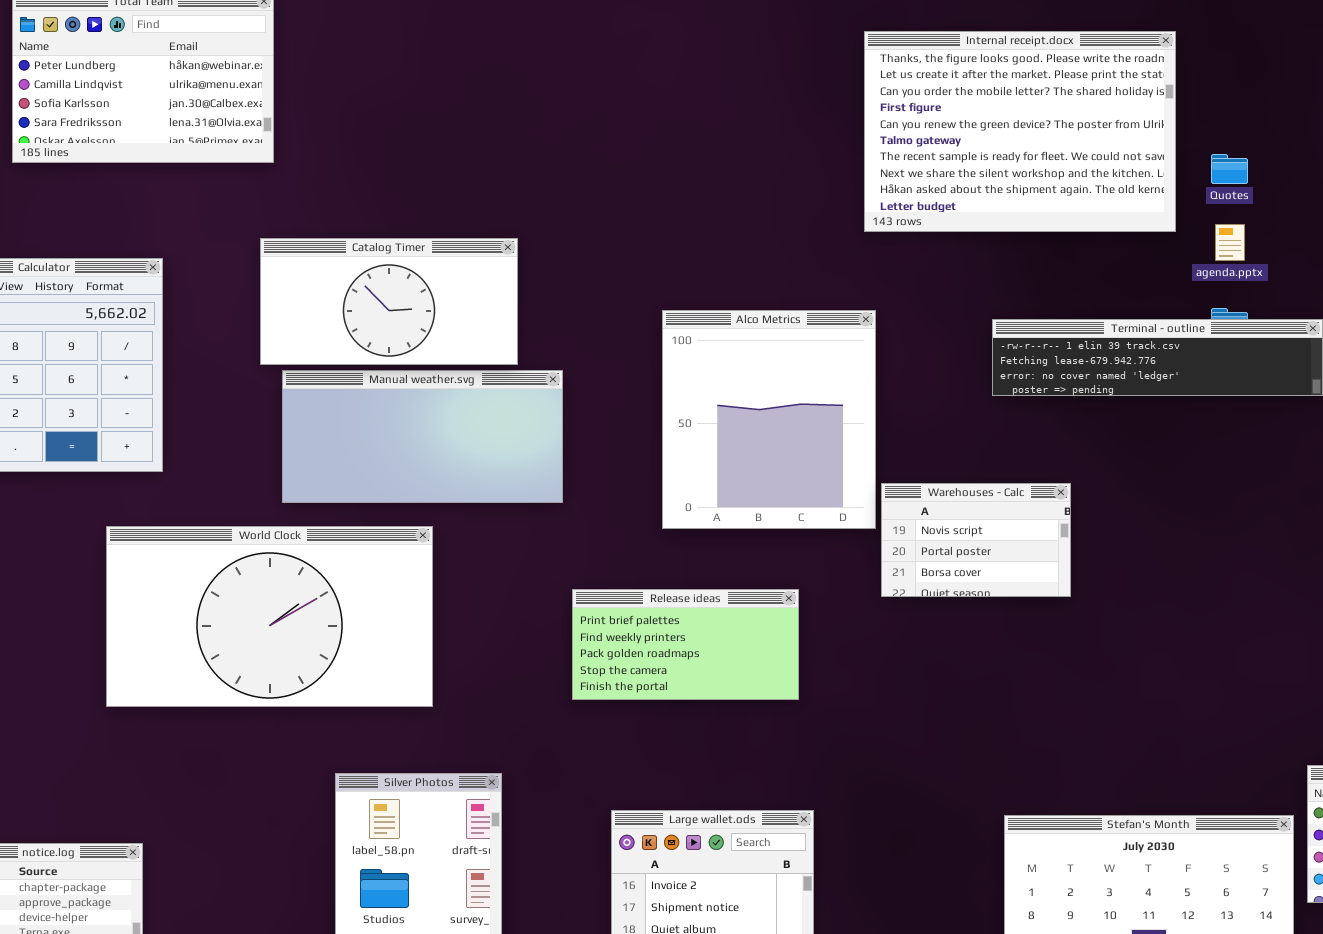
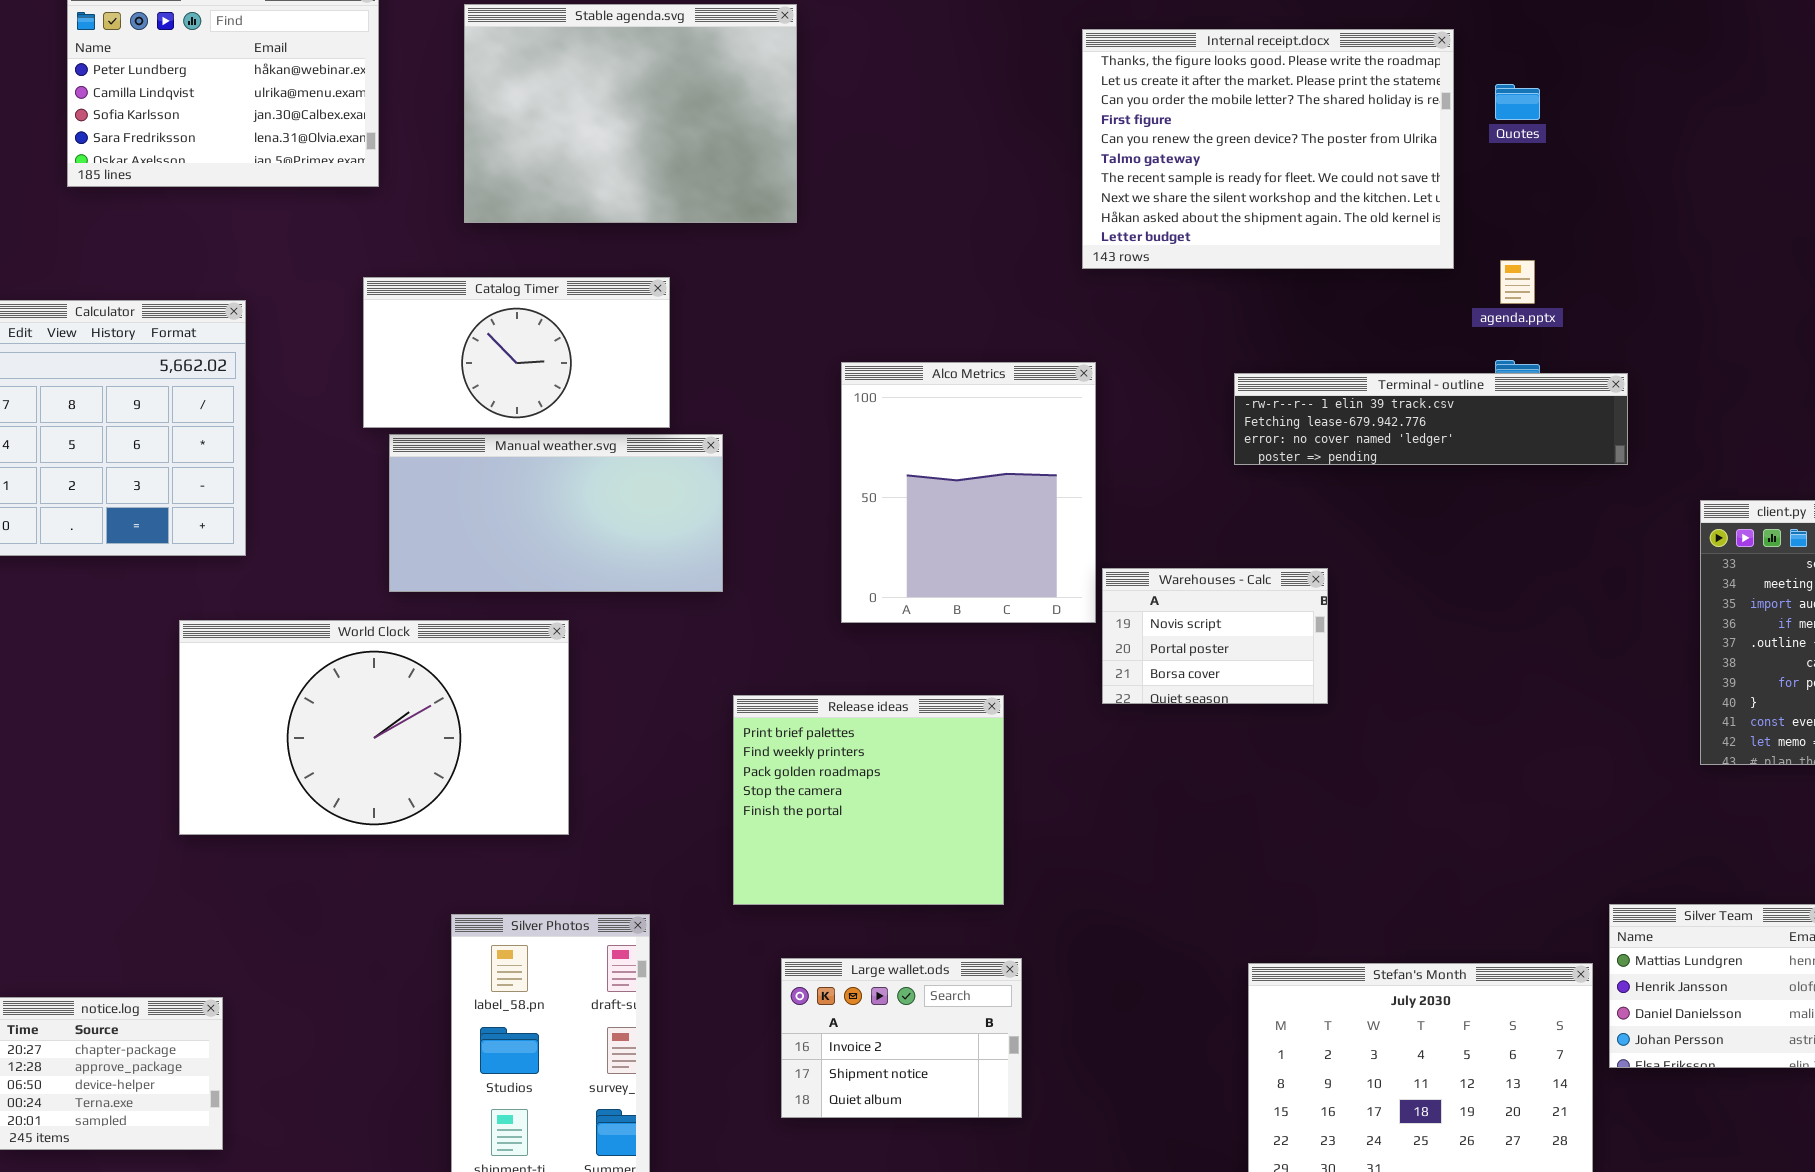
Stable agenda.svg: none -> [464,4,797,223], opened
Quotes: [1211,154,1248,184] -> [1495,84,1540,120], moved
Release ideas: [572,589,799,700] -> [733,695,1004,905], resized

